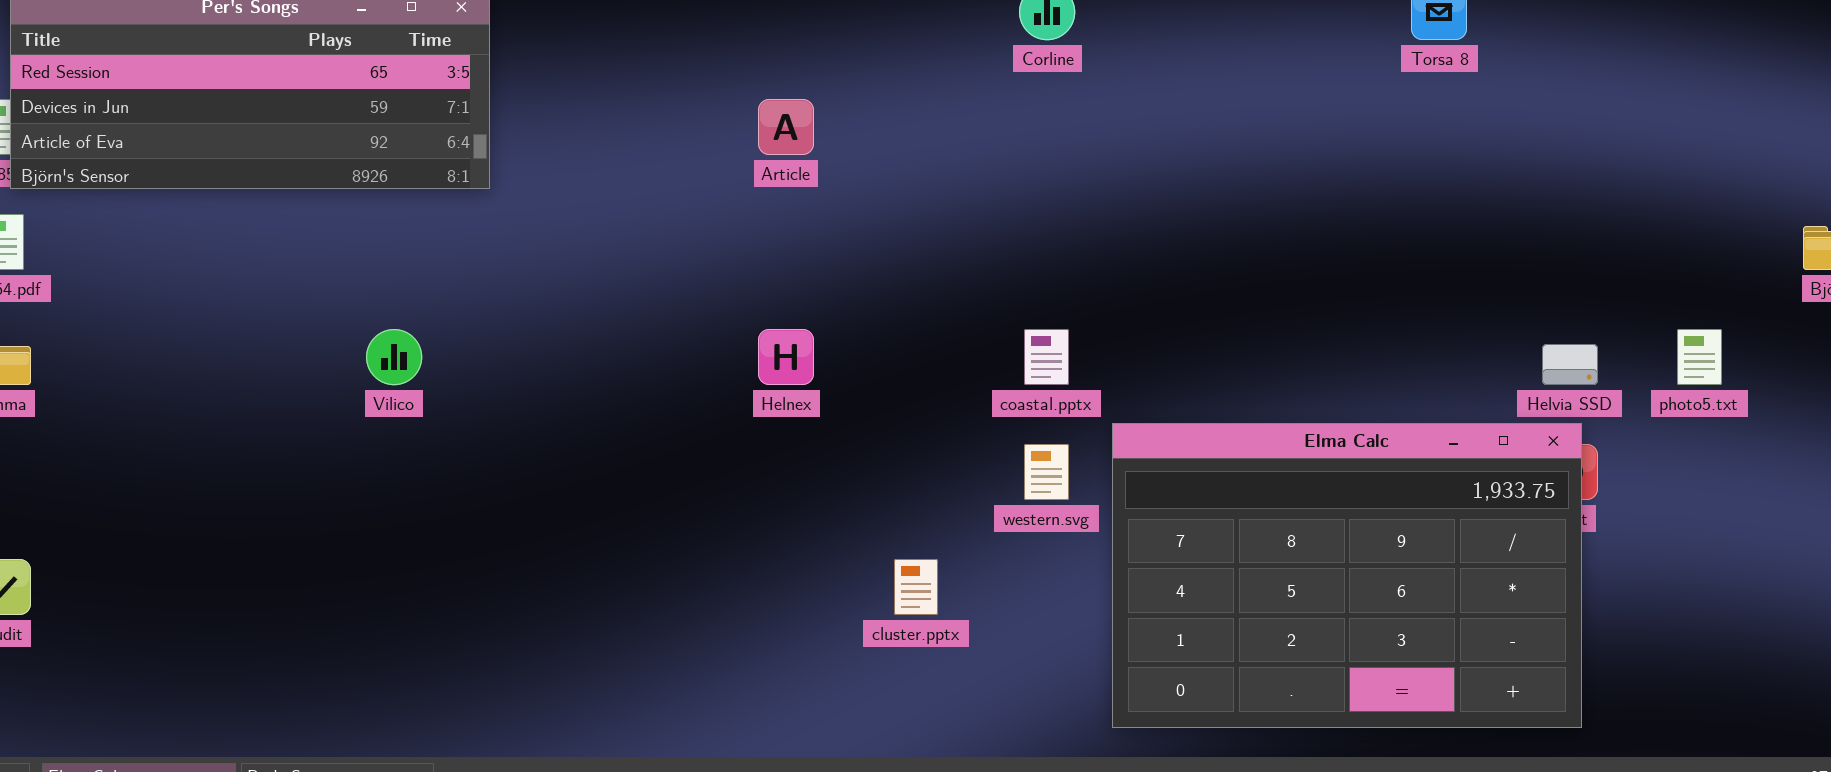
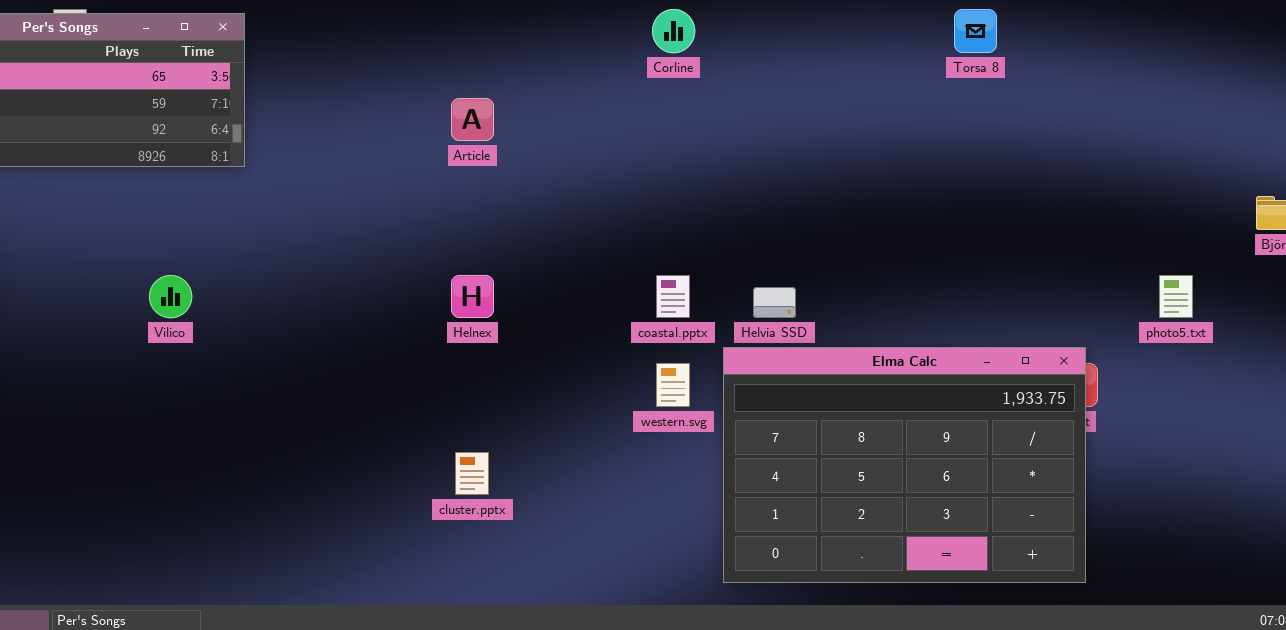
Helvia SSD: [1542,344,1598,385] -> [753,287,796,318], moved
cluster.pptx: [894,559,938,615] -> [455,452,489,495], moved

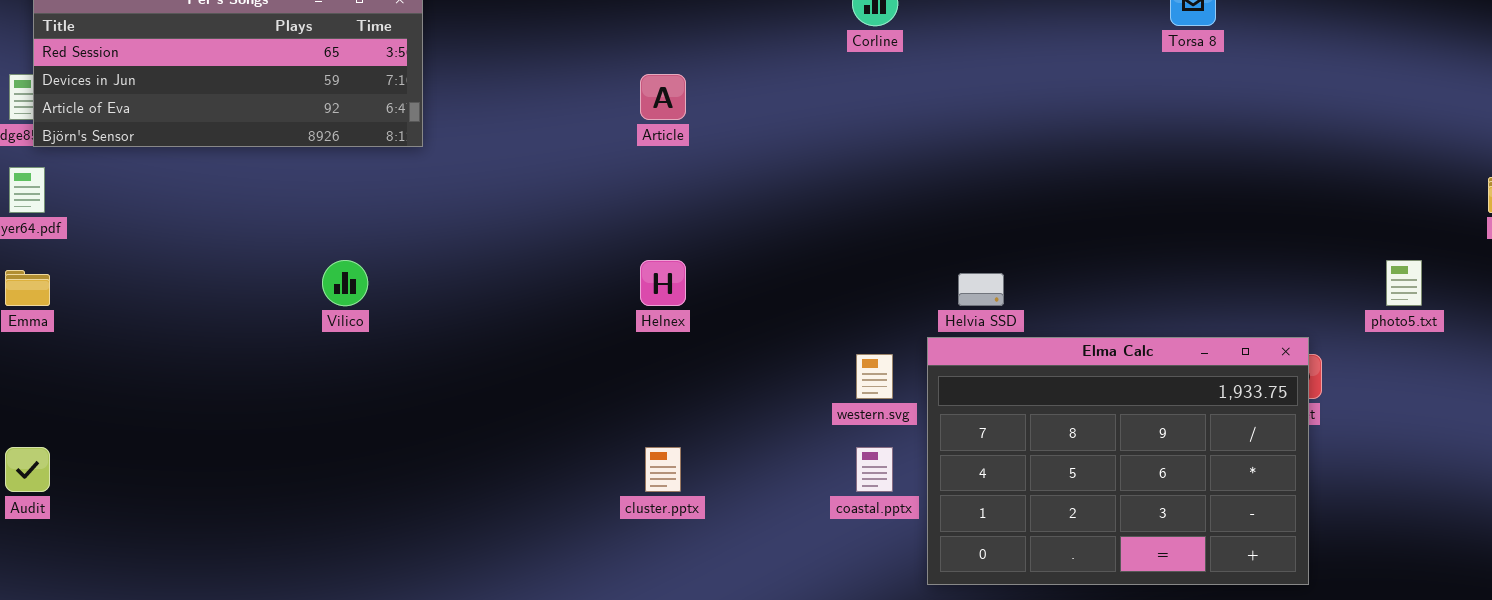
coastal.pptx: [656,275,690,318] -> [856,447,893,492], moved

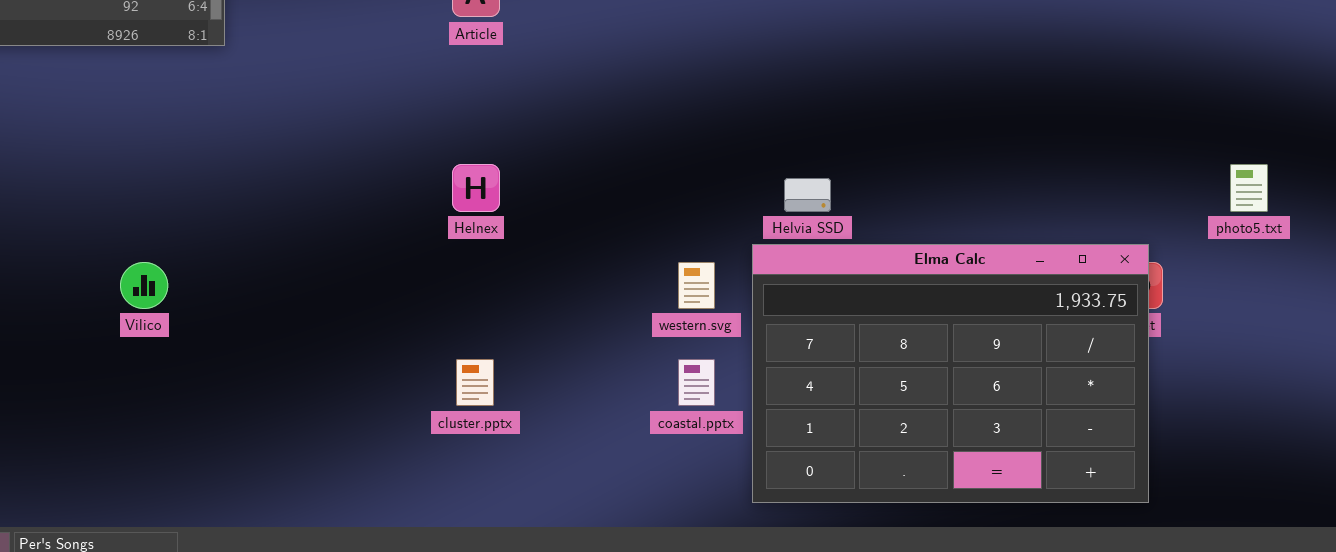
Vilico: [322,260,368,306] -> [120,262,168,309], moved

